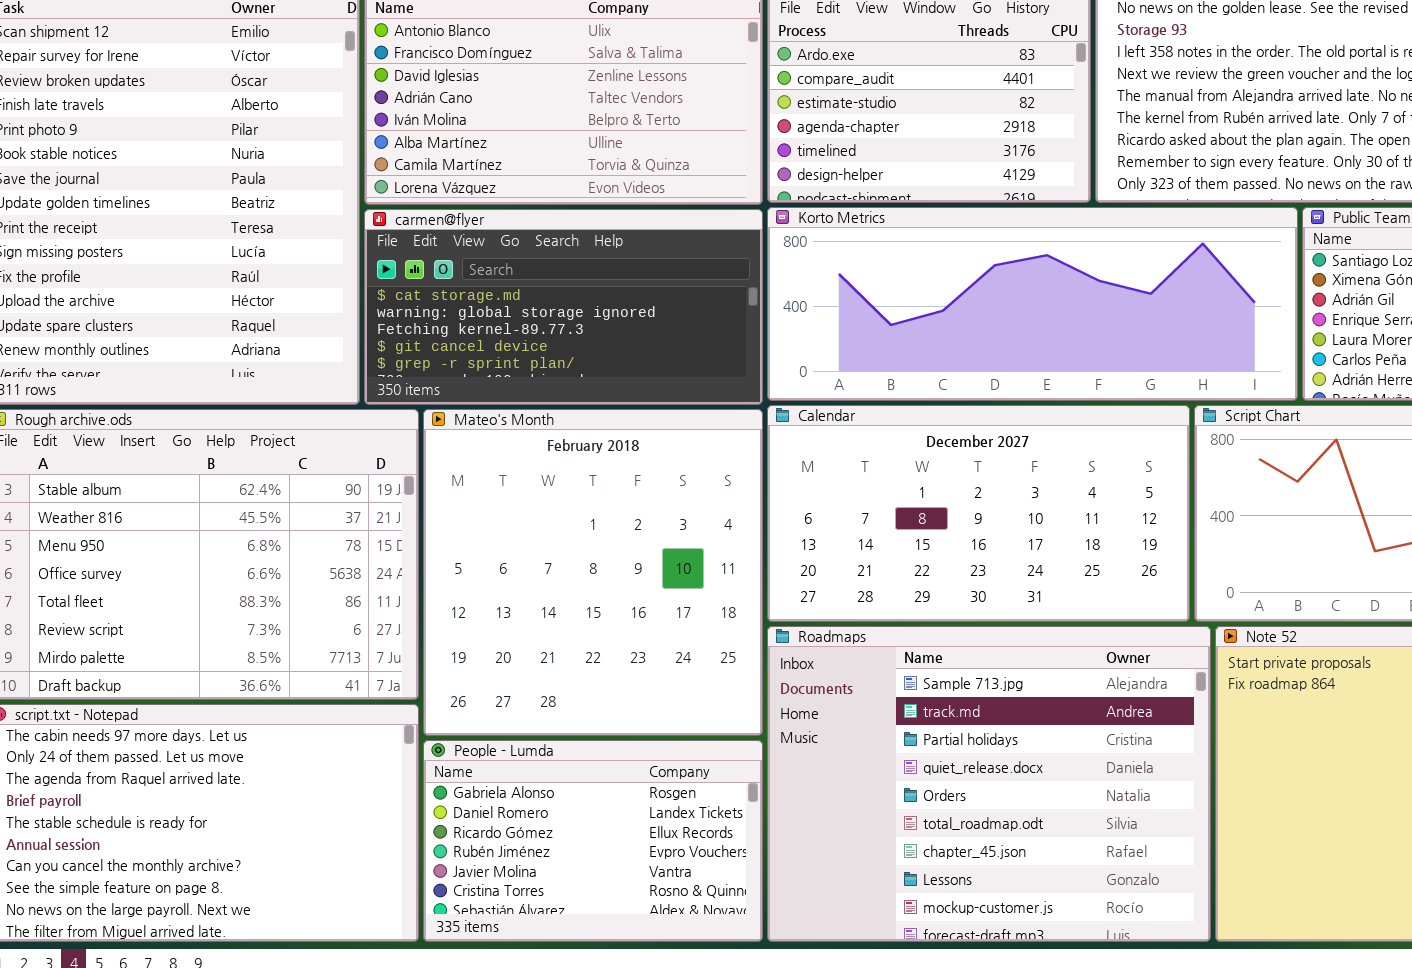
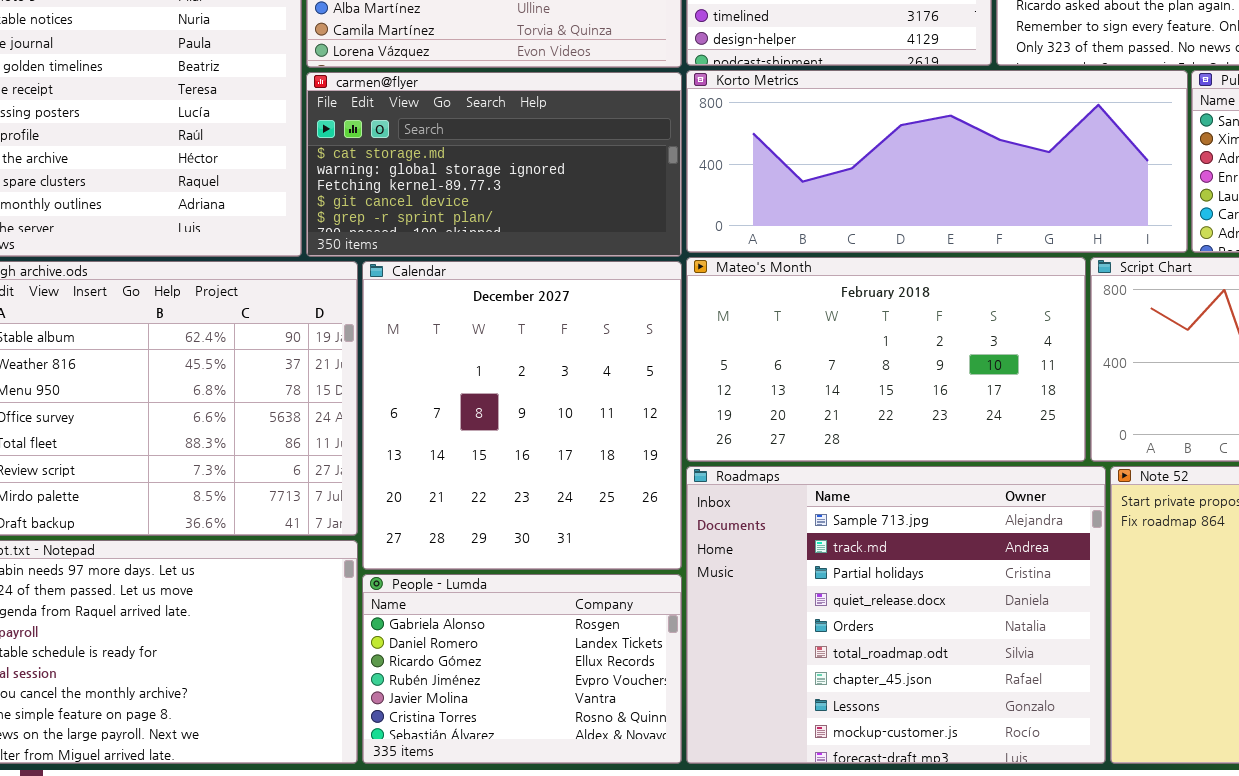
Calendar: [767,405,1190,622] -> [362,261,682,570], moved, resized
Mateo's Month: [423,409,763,736] -> [686,257,1086,462], moved, resized

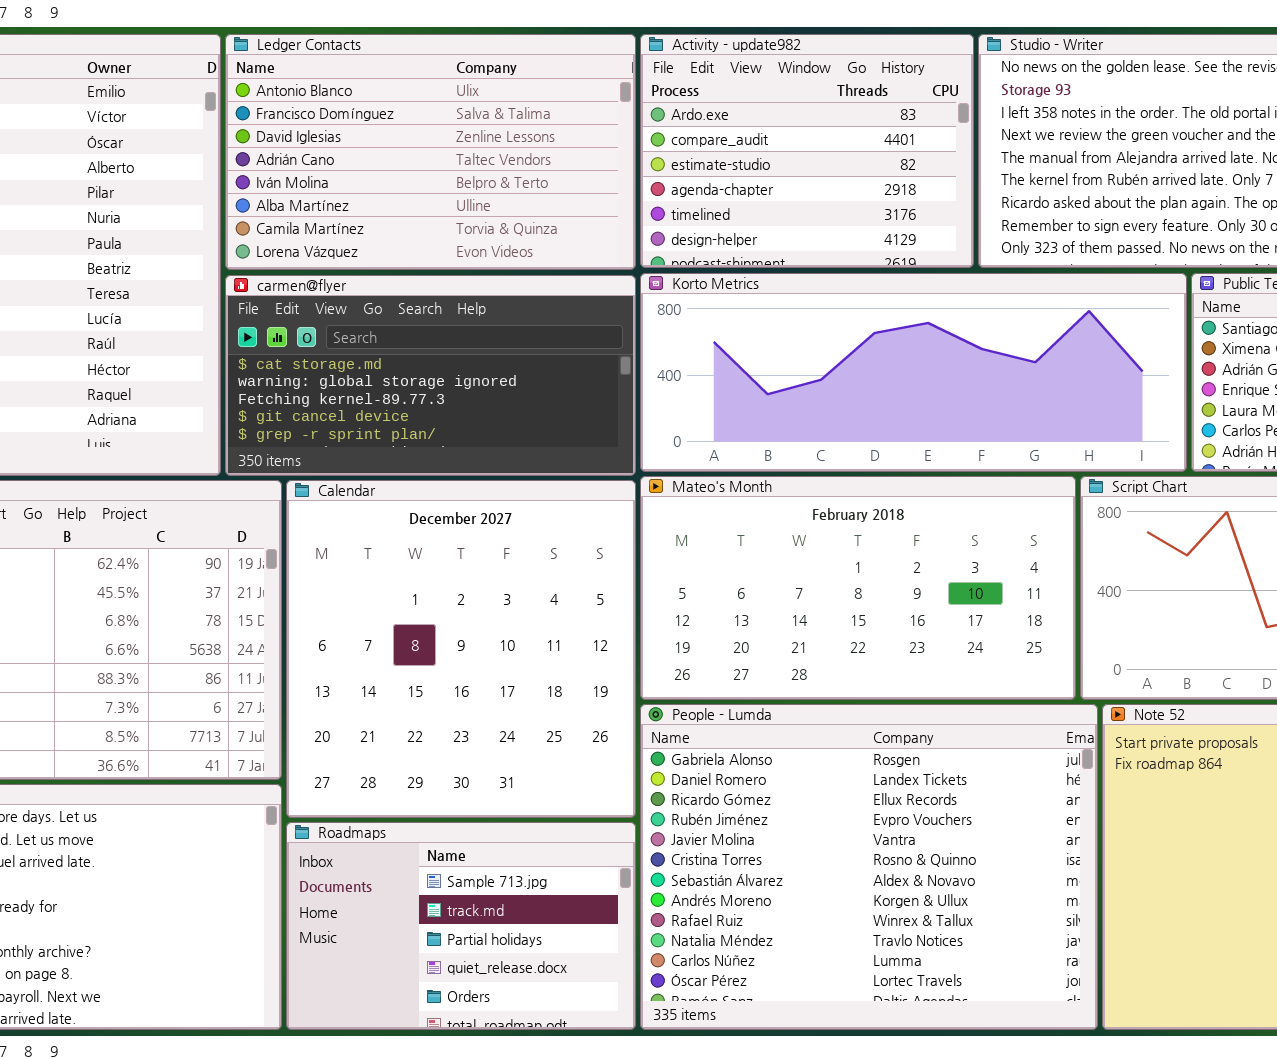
Roadmaps: [686,466,1106,764] -> [286,822,636,1030], moved, resized
People - Lumda: [362,574,682,764] -> [640,704,1098,1030], moved, resized

